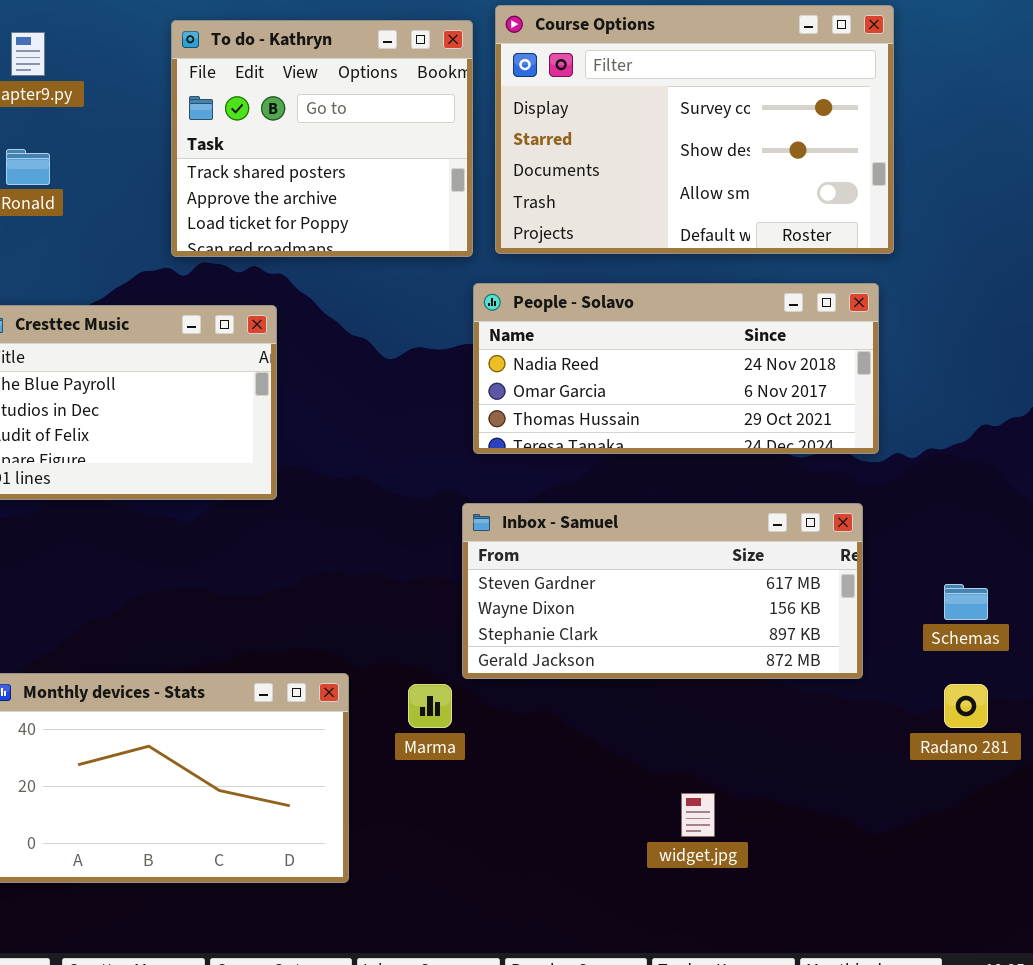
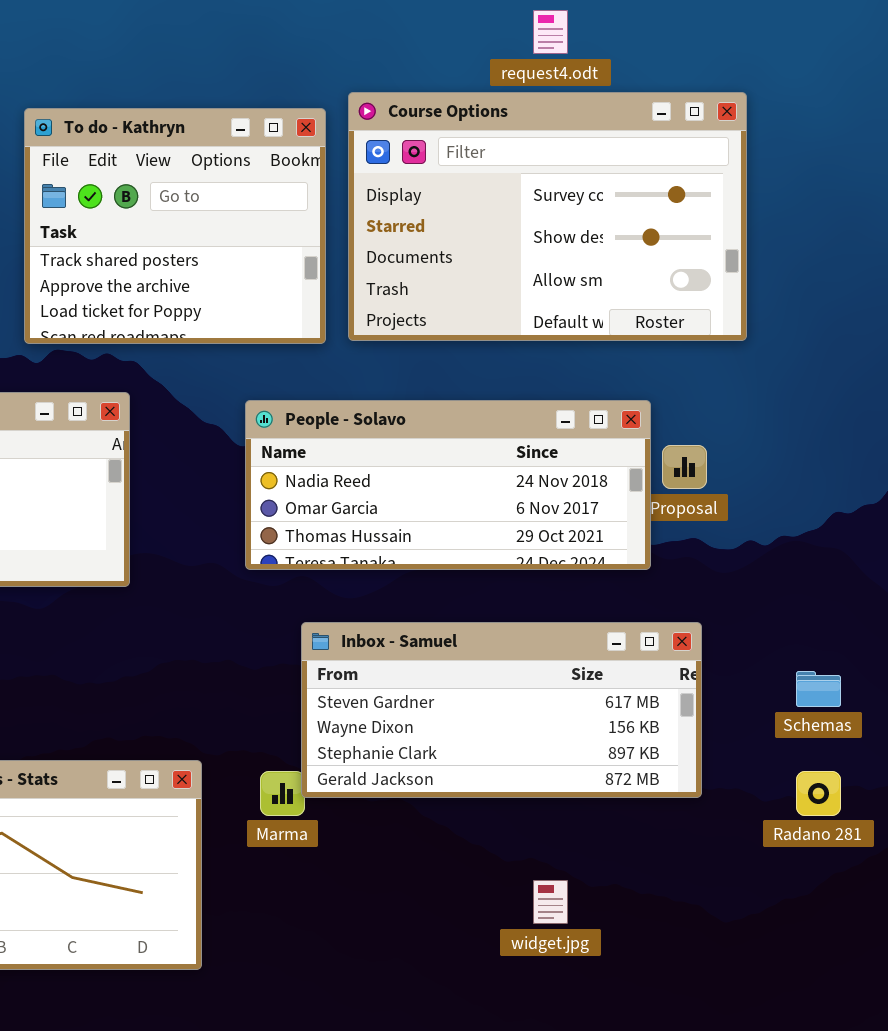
People - Solavo: [473,283,879,454] -> [245,400,651,570], moved
Inbox - Samuel: [462,503,863,679] -> [301,622,702,798], moved

